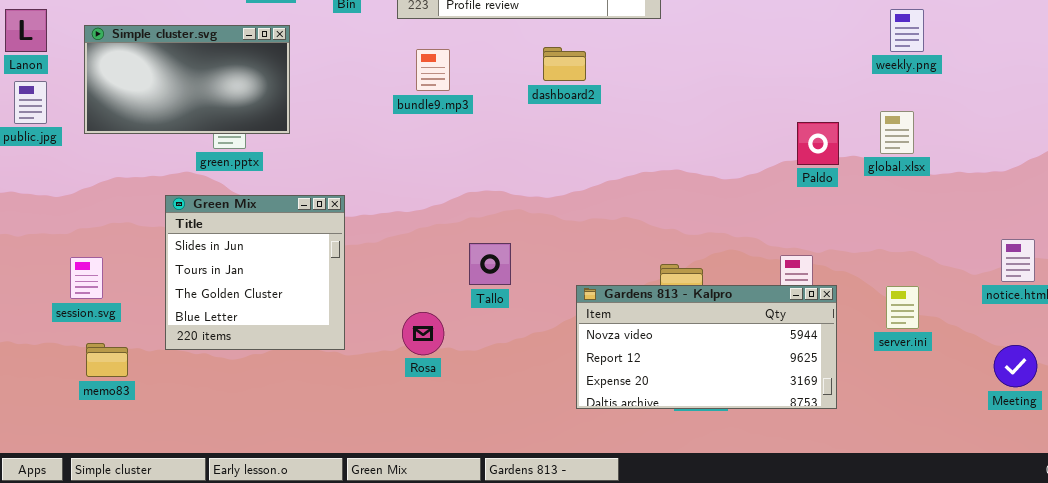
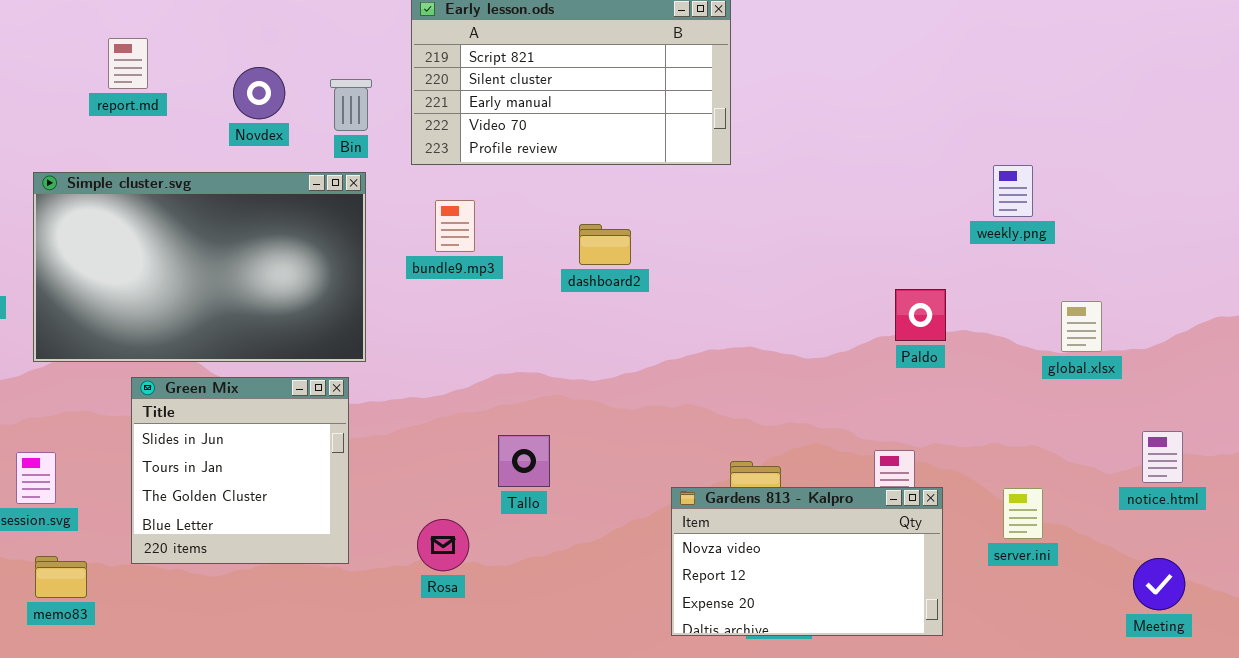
weekly.png: [890,9,924,52] -> [993,165,1033,217], moved
Simple cluster.svg: [84,25,290,134] -> [33,172,366,362], resized
dashboard2: [543,47,586,81] -> [579,224,631,265], moved
global.xlsx: [880,111,914,154] -> [1061,301,1102,352], moved
Gardens 813 - Kalpro: [576,285,837,409] -> [671,487,943,636], resized

